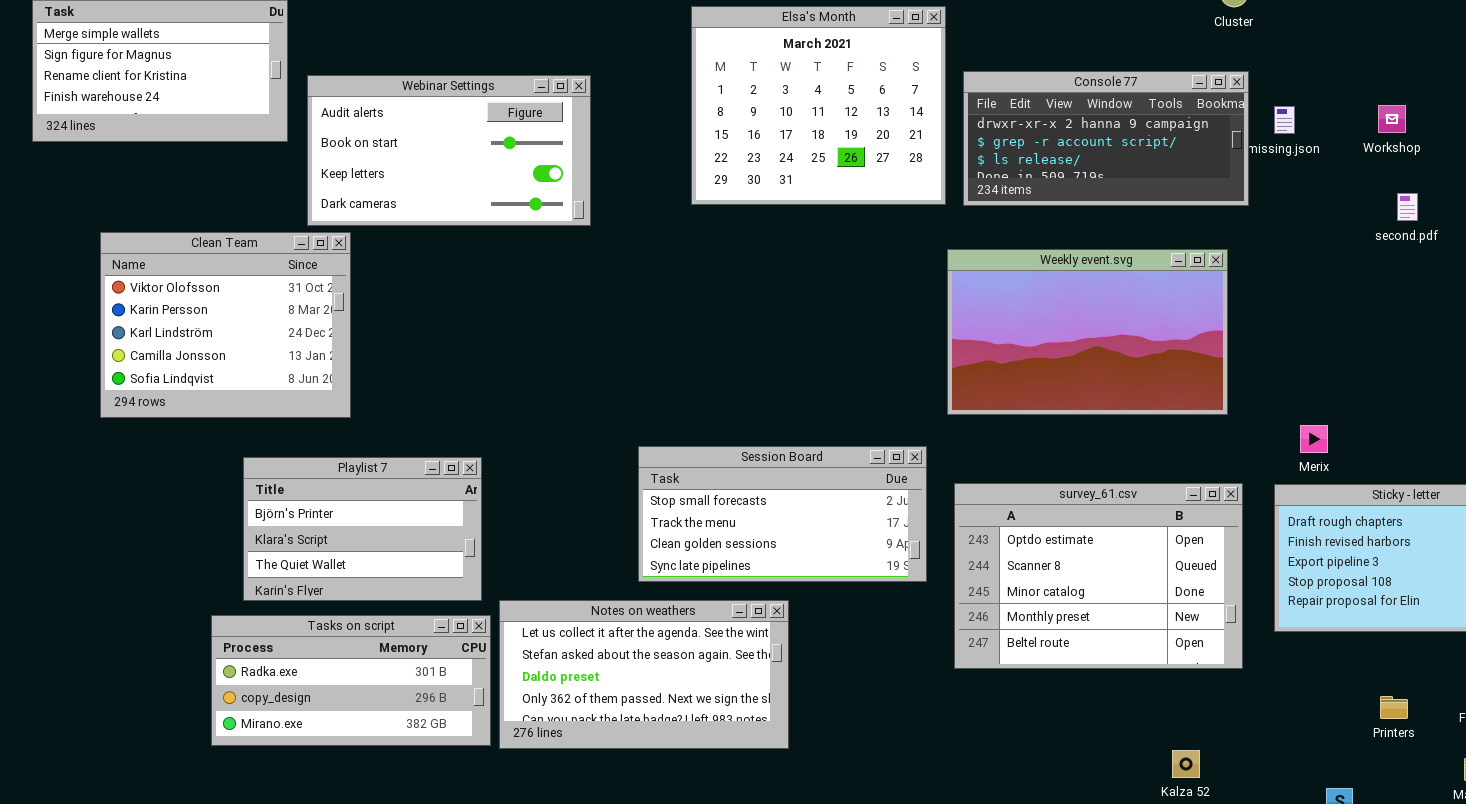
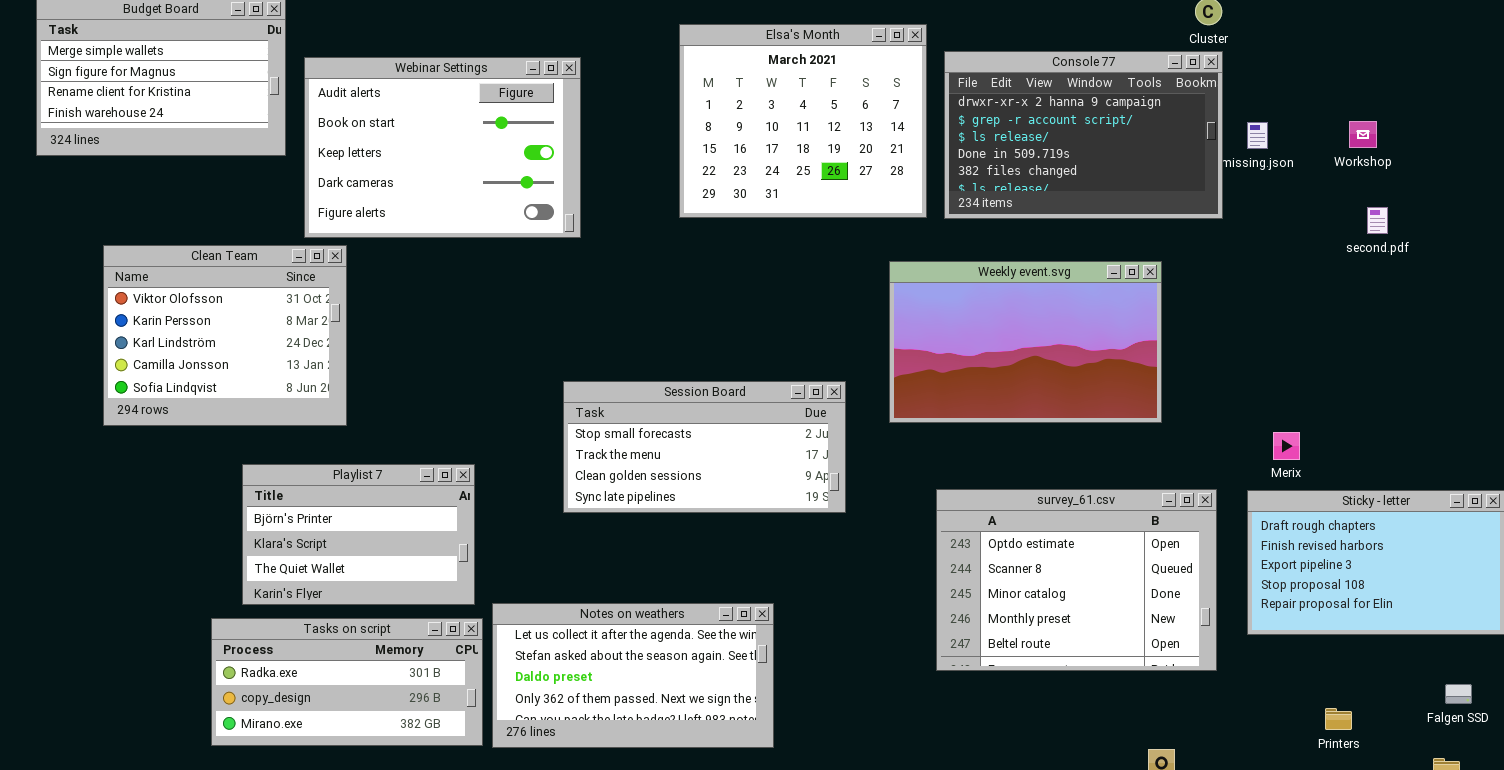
Console 77: [963,71,1249,206] -> [944,51,1223,219], resized
Webinar Settings: [307,75,591,226] -> [304,57,581,238], resized
Weekly event.svg: [947,249,1228,415] -> [889,261,1162,423], moved
Session Board: [638,446,927,582] -> [563,381,846,513], moved
Printers: [1380,696,1408,719] -> [1325,708,1352,730], moved

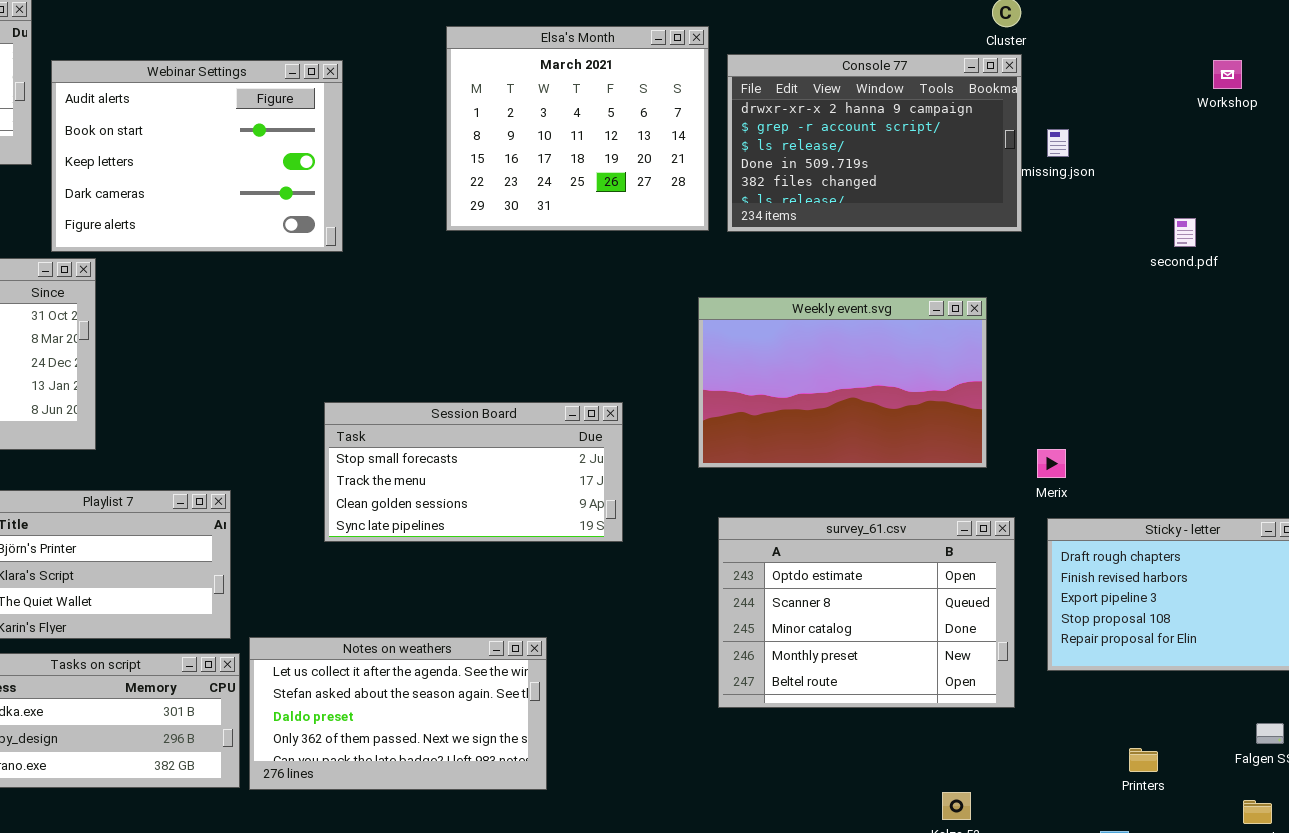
Workshop: [1349,121,1377,148] -> [1213,60,1242,89], moved
Weekly event.svg: [889,261,1162,423] -> [698,297,987,468], moved
Merix: [1273,432,1300,460] -> [1037,449,1066,478], moved

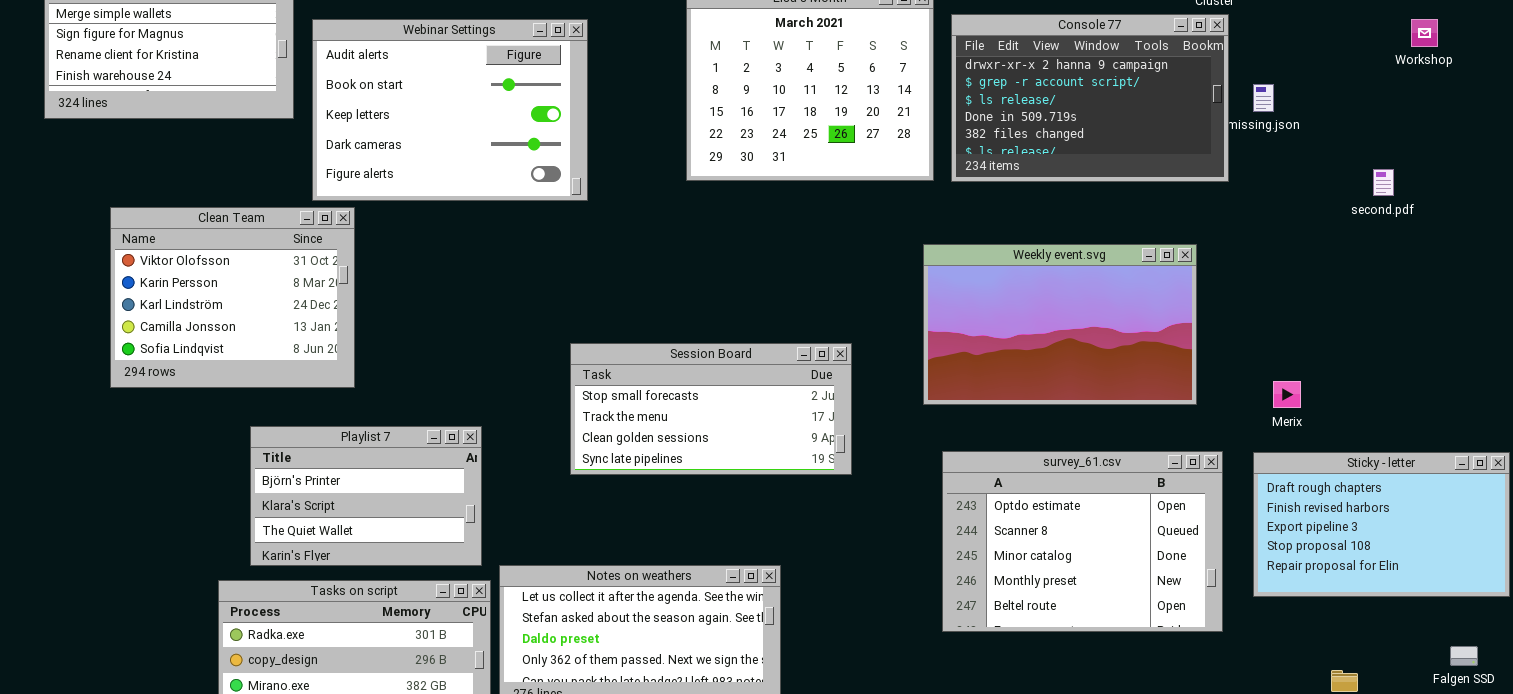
Merix: [1037,449,1066,478] -> [1273,381,1301,408], moved

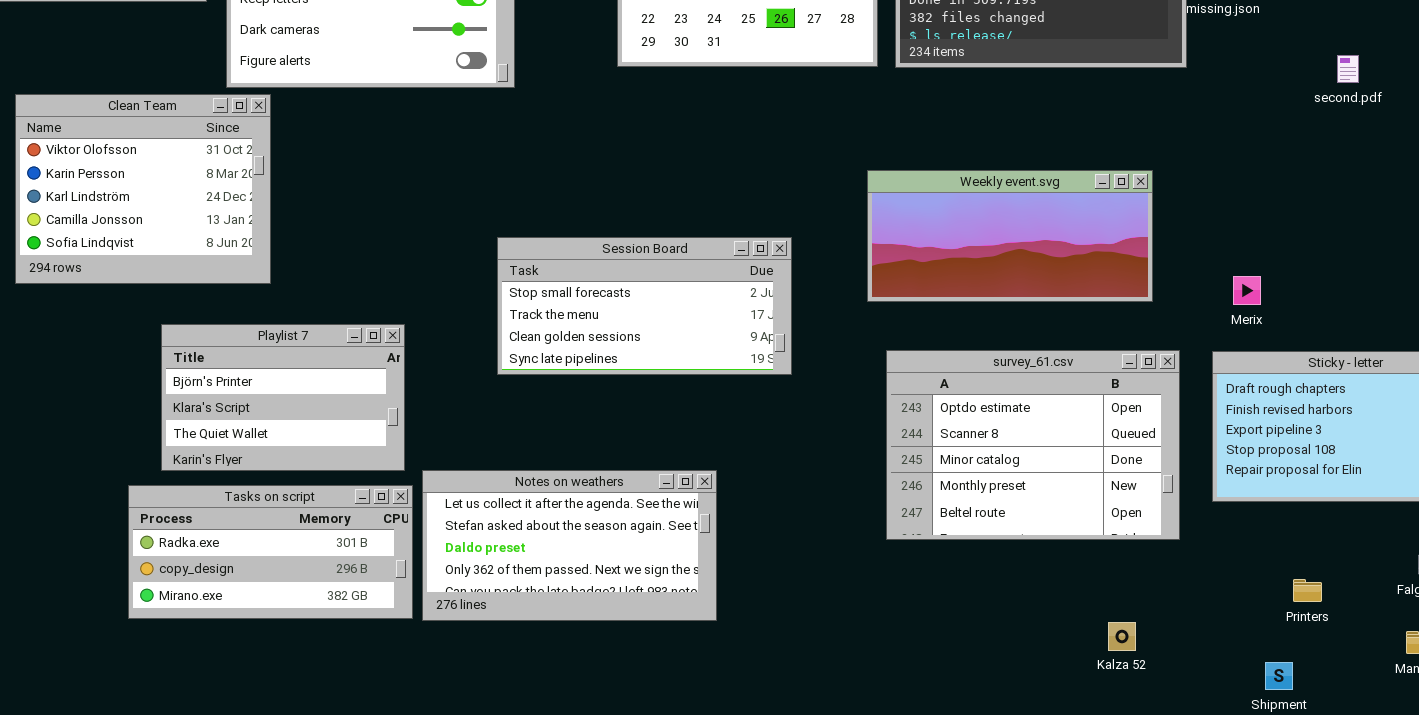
Weekly event.svg: [923,244,1197,405] -> [867,170,1153,302], resized

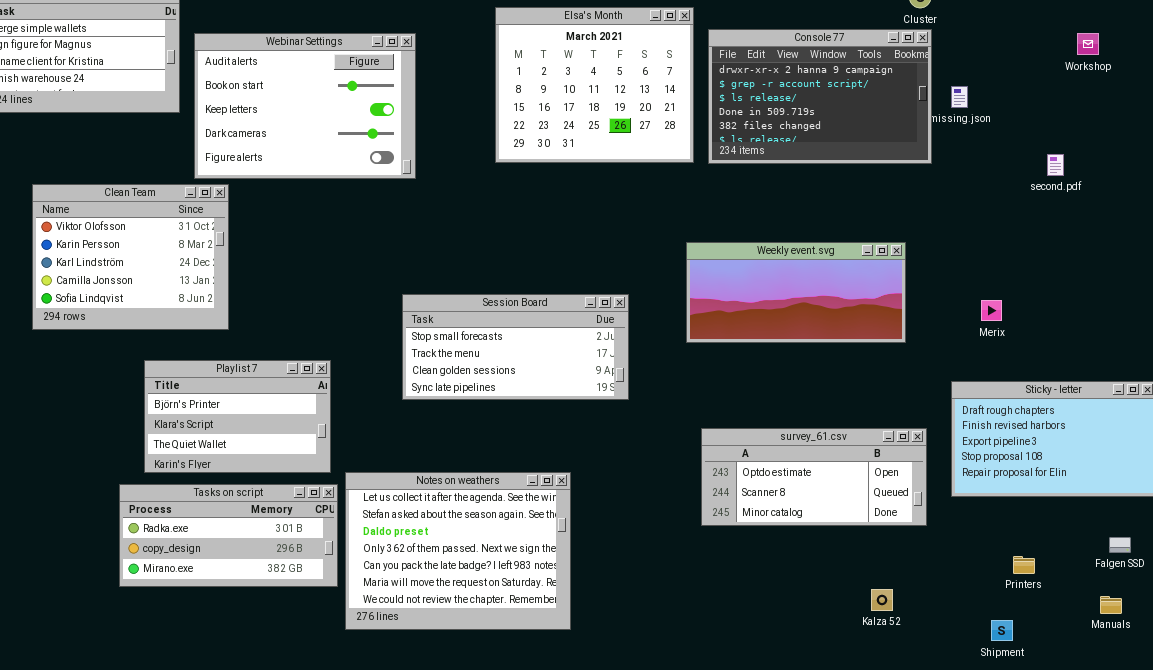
Merix: [1233,276,1261,305] -> [981,300,1002,321], moved
survey_61.csv: [886,350,1180,540] -> [701,428,927,526], resized
Notes on weathers: [422,470,717,621] -> [345,472,571,630], resized

